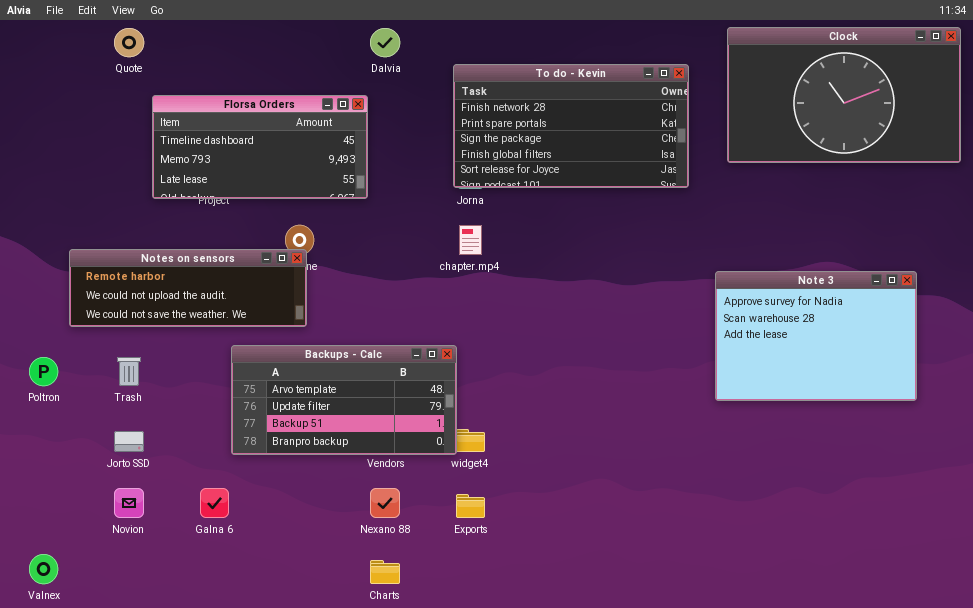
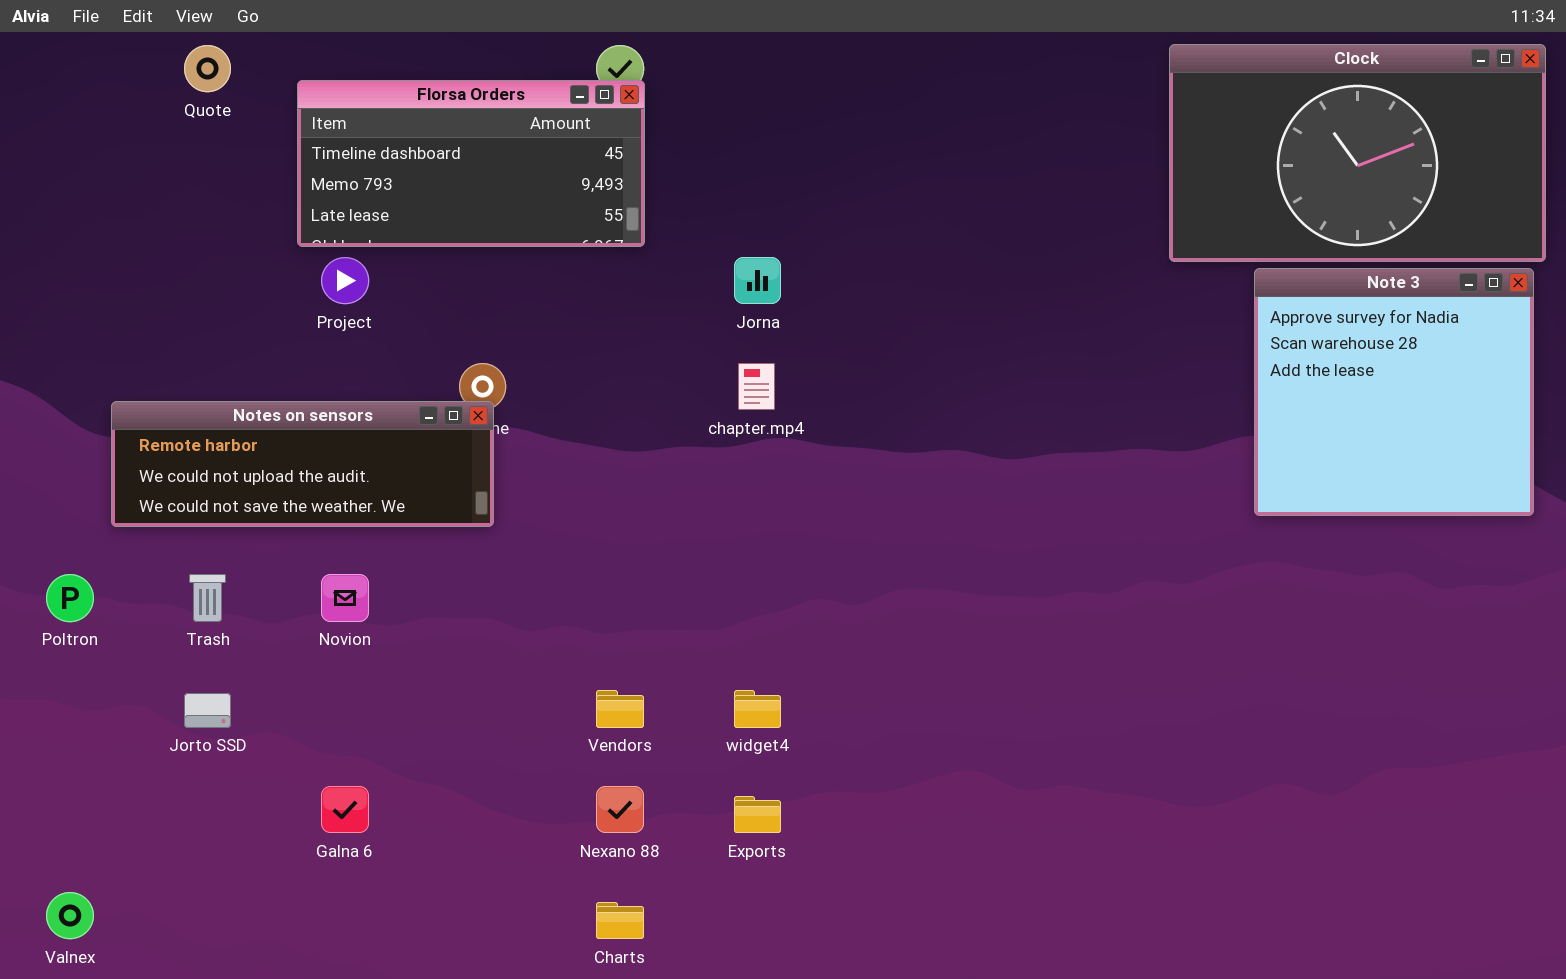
To do - Kevin: [453,64,689,188] -> none, closed
Florsa Orders: [152,95,368,199] -> [297,80,645,247], moved
Note 3: [715,271,917,401] -> [1254,268,1534,516], moved, resized
Backups - Calc: [231,345,457,455] -> none, closed
Novion: [114,488,144,518] -> [321,574,369,622], moved

